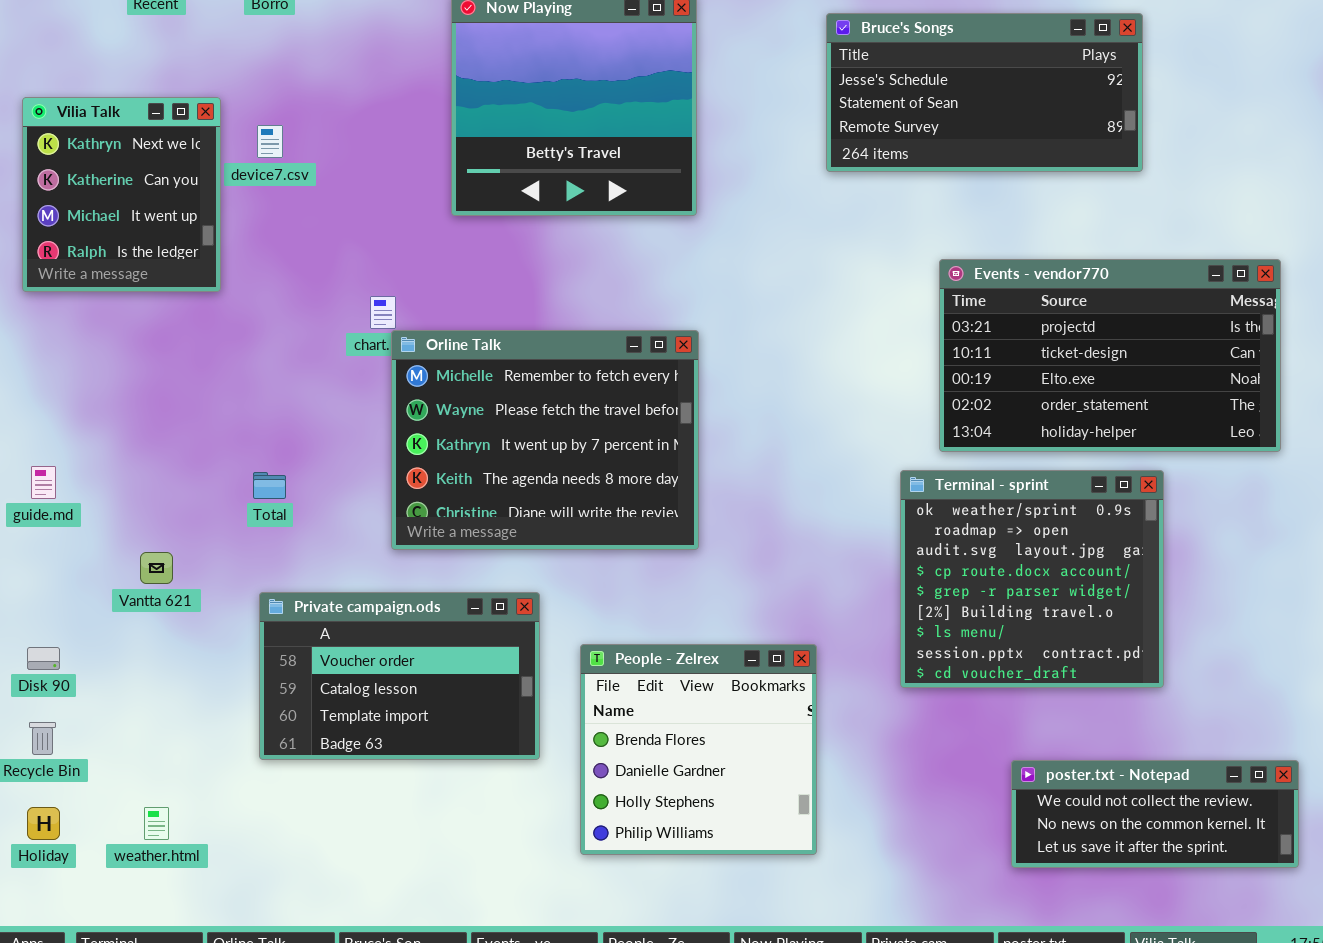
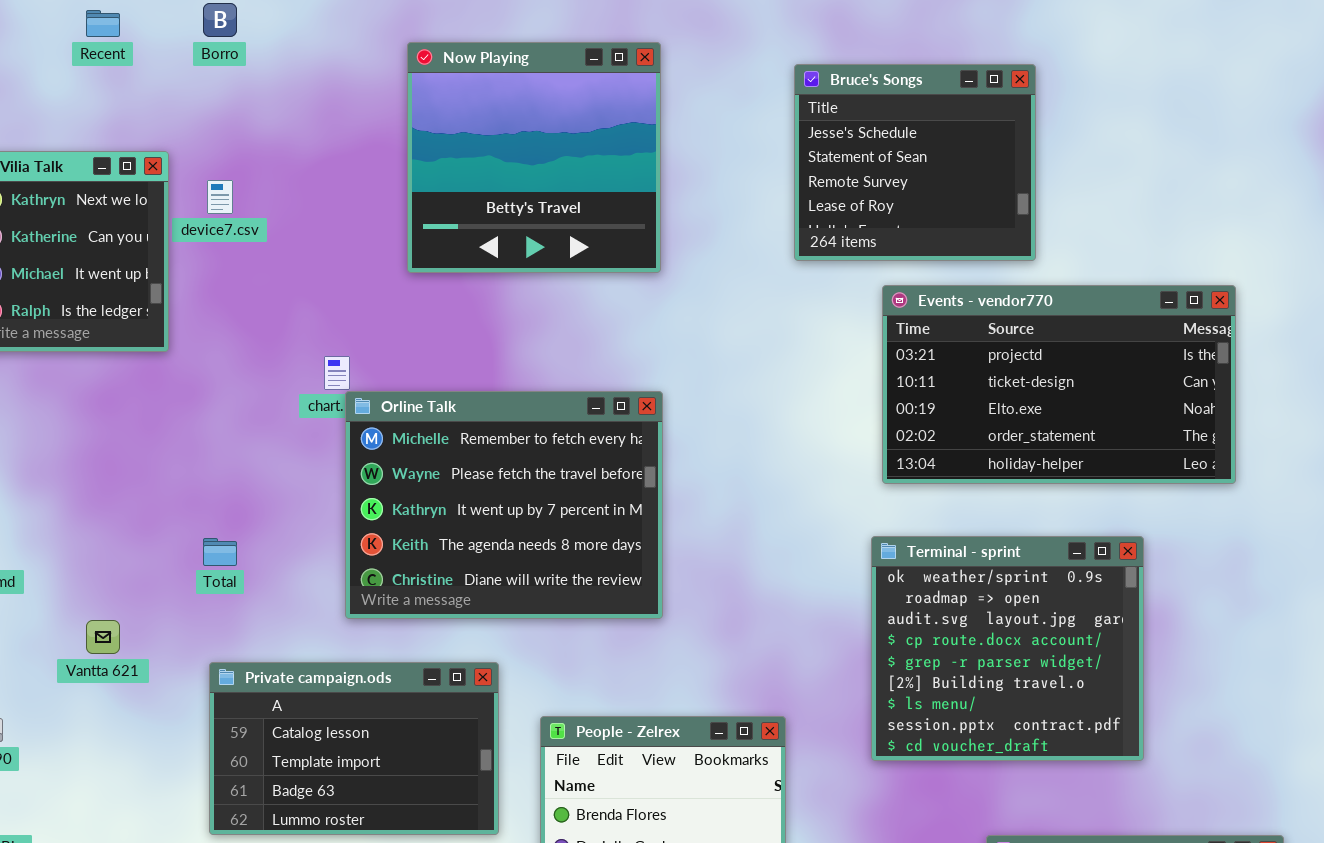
Bruce's Songs: [826,13,1143,172] -> [794,64,1036,261], resized
Events - vendor770: [939,259,1281,452] -> [882,285,1236,484], moved
Private campaign.ods: [259,592,540,760] -> [209,662,499,835], scrolled down 1 row

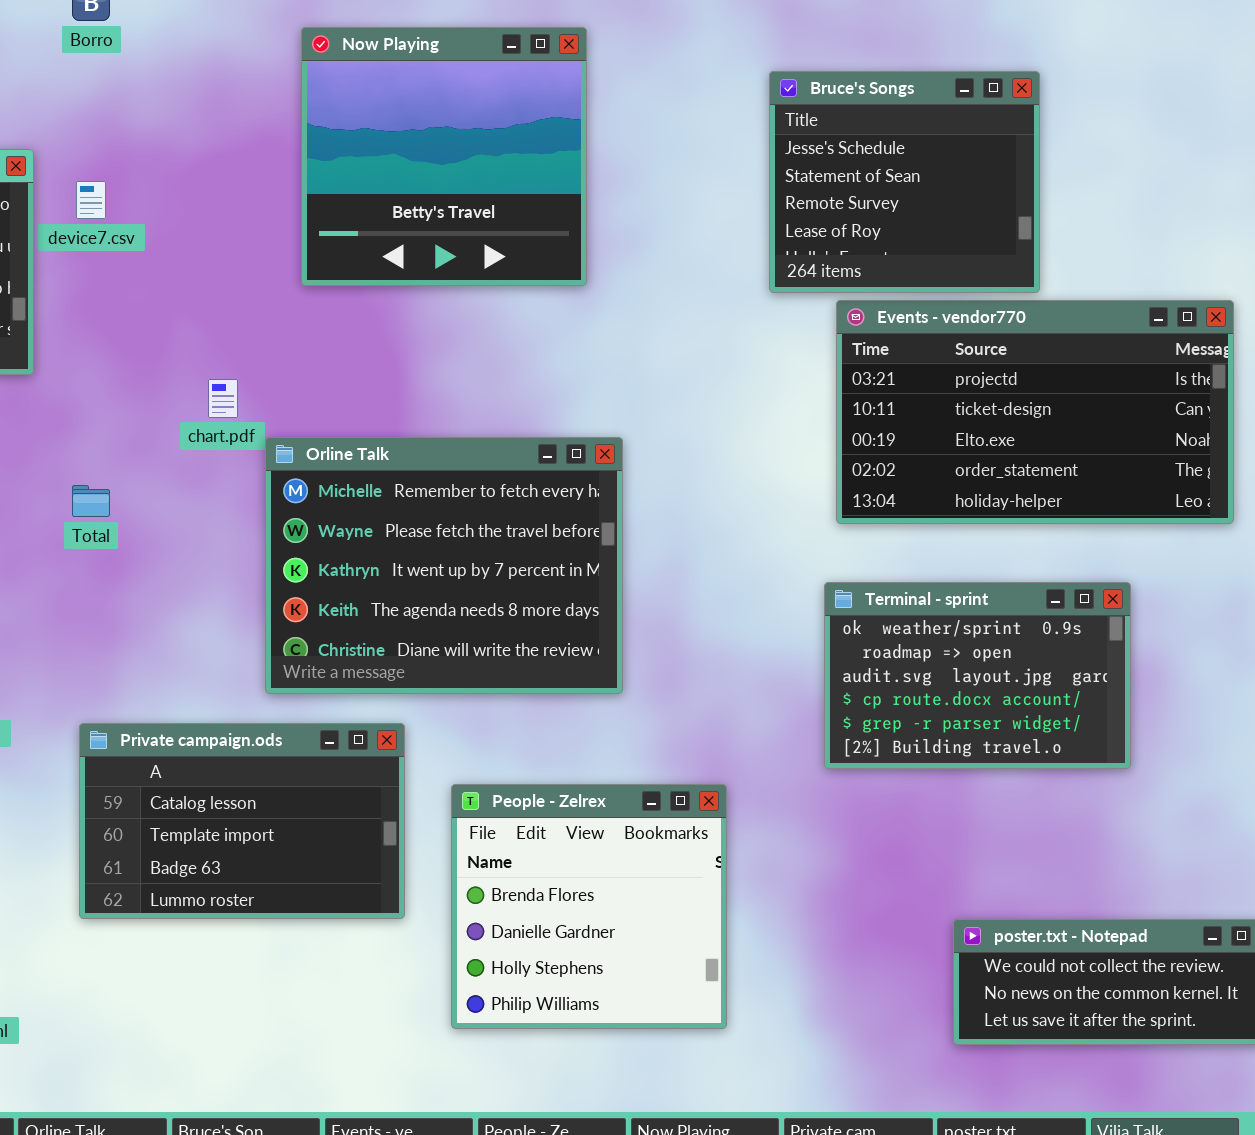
Bruce's Songs: [794,64,1036,261] -> [769,71,1040,293], moved
Orline Talk: [345,391,663,619] -> [265,437,623,694], moved
Terminal - sprint: [871,536,1144,761] -> [824,582,1131,769], resized
Total: [203,538,237,566] -> [72,485,110,517], moved

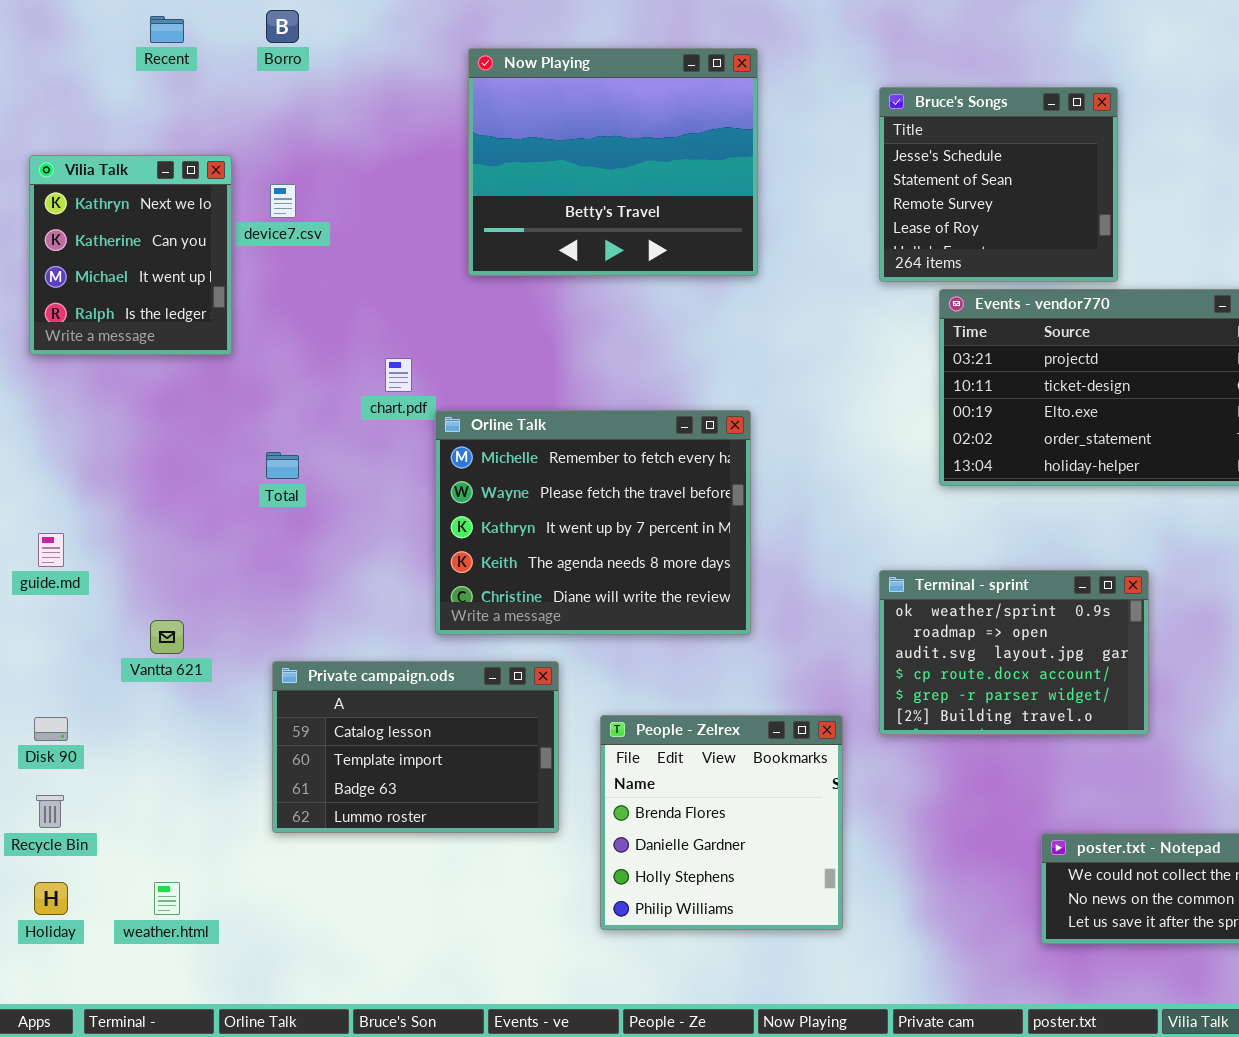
Now Playing: [301,27,587,286] -> [468,48,758,276], resized
Terminal - sprint: [824,582,1131,769] -> [879,570,1149,735], moved

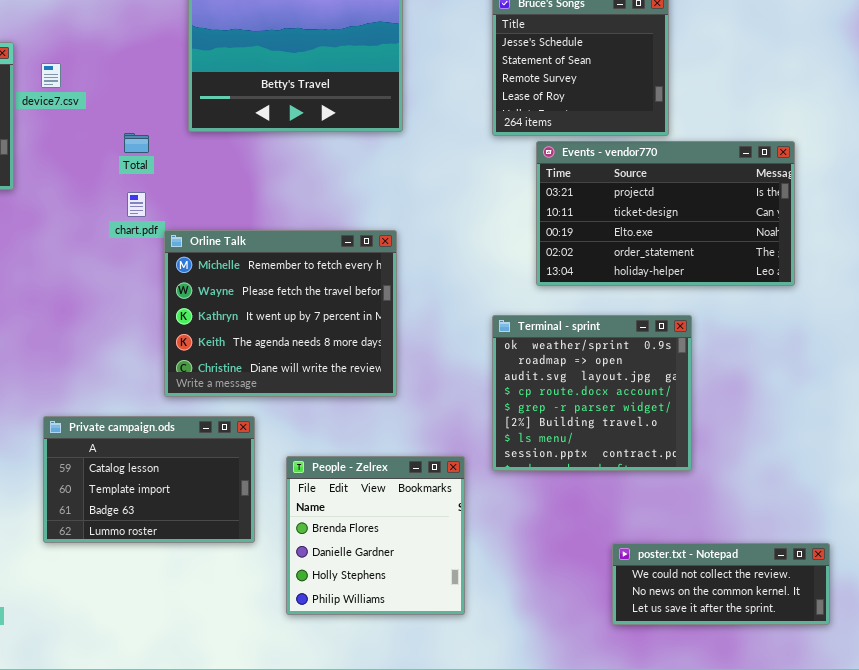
Total: [266,452,299,479] -> [124,133,149,153], moved
Terminal - sprint: [879,570,1149,735] -> [492,315,692,471], resized

